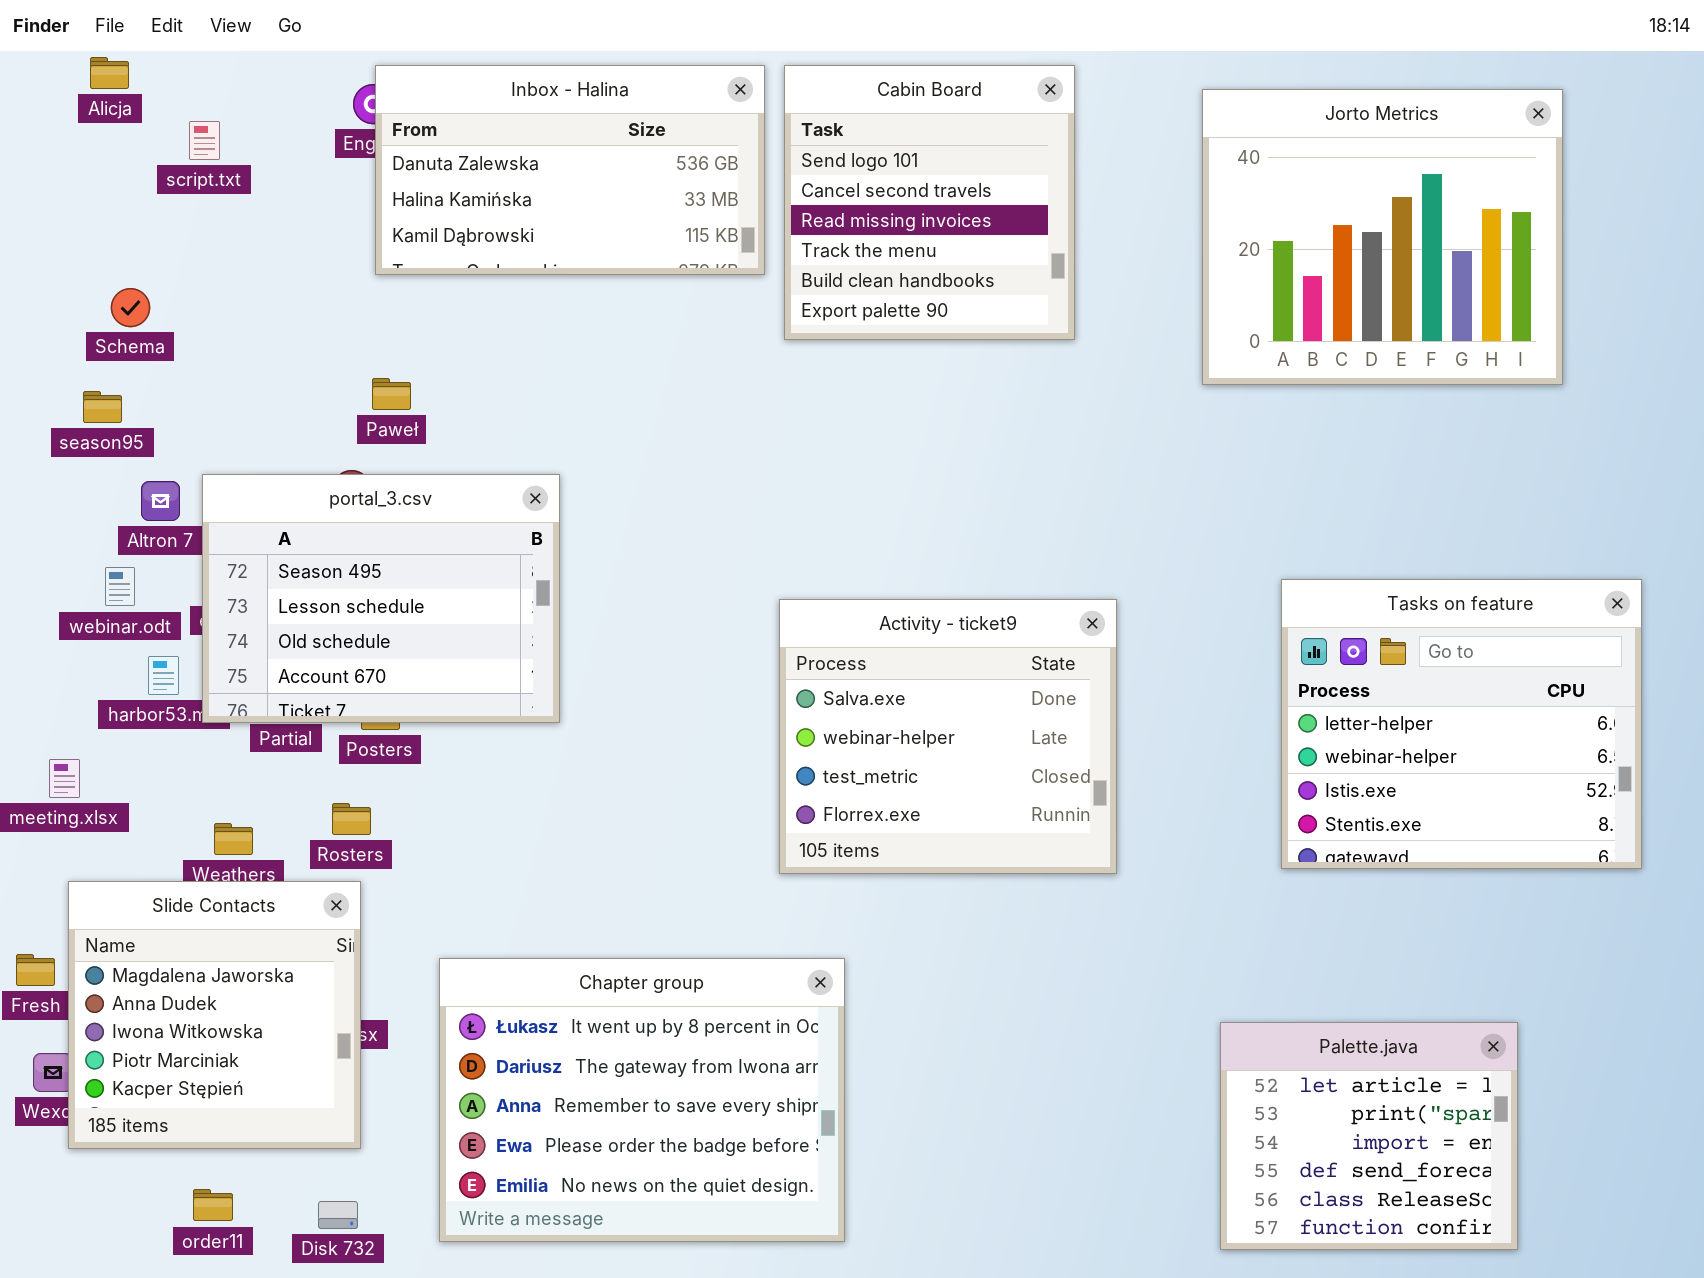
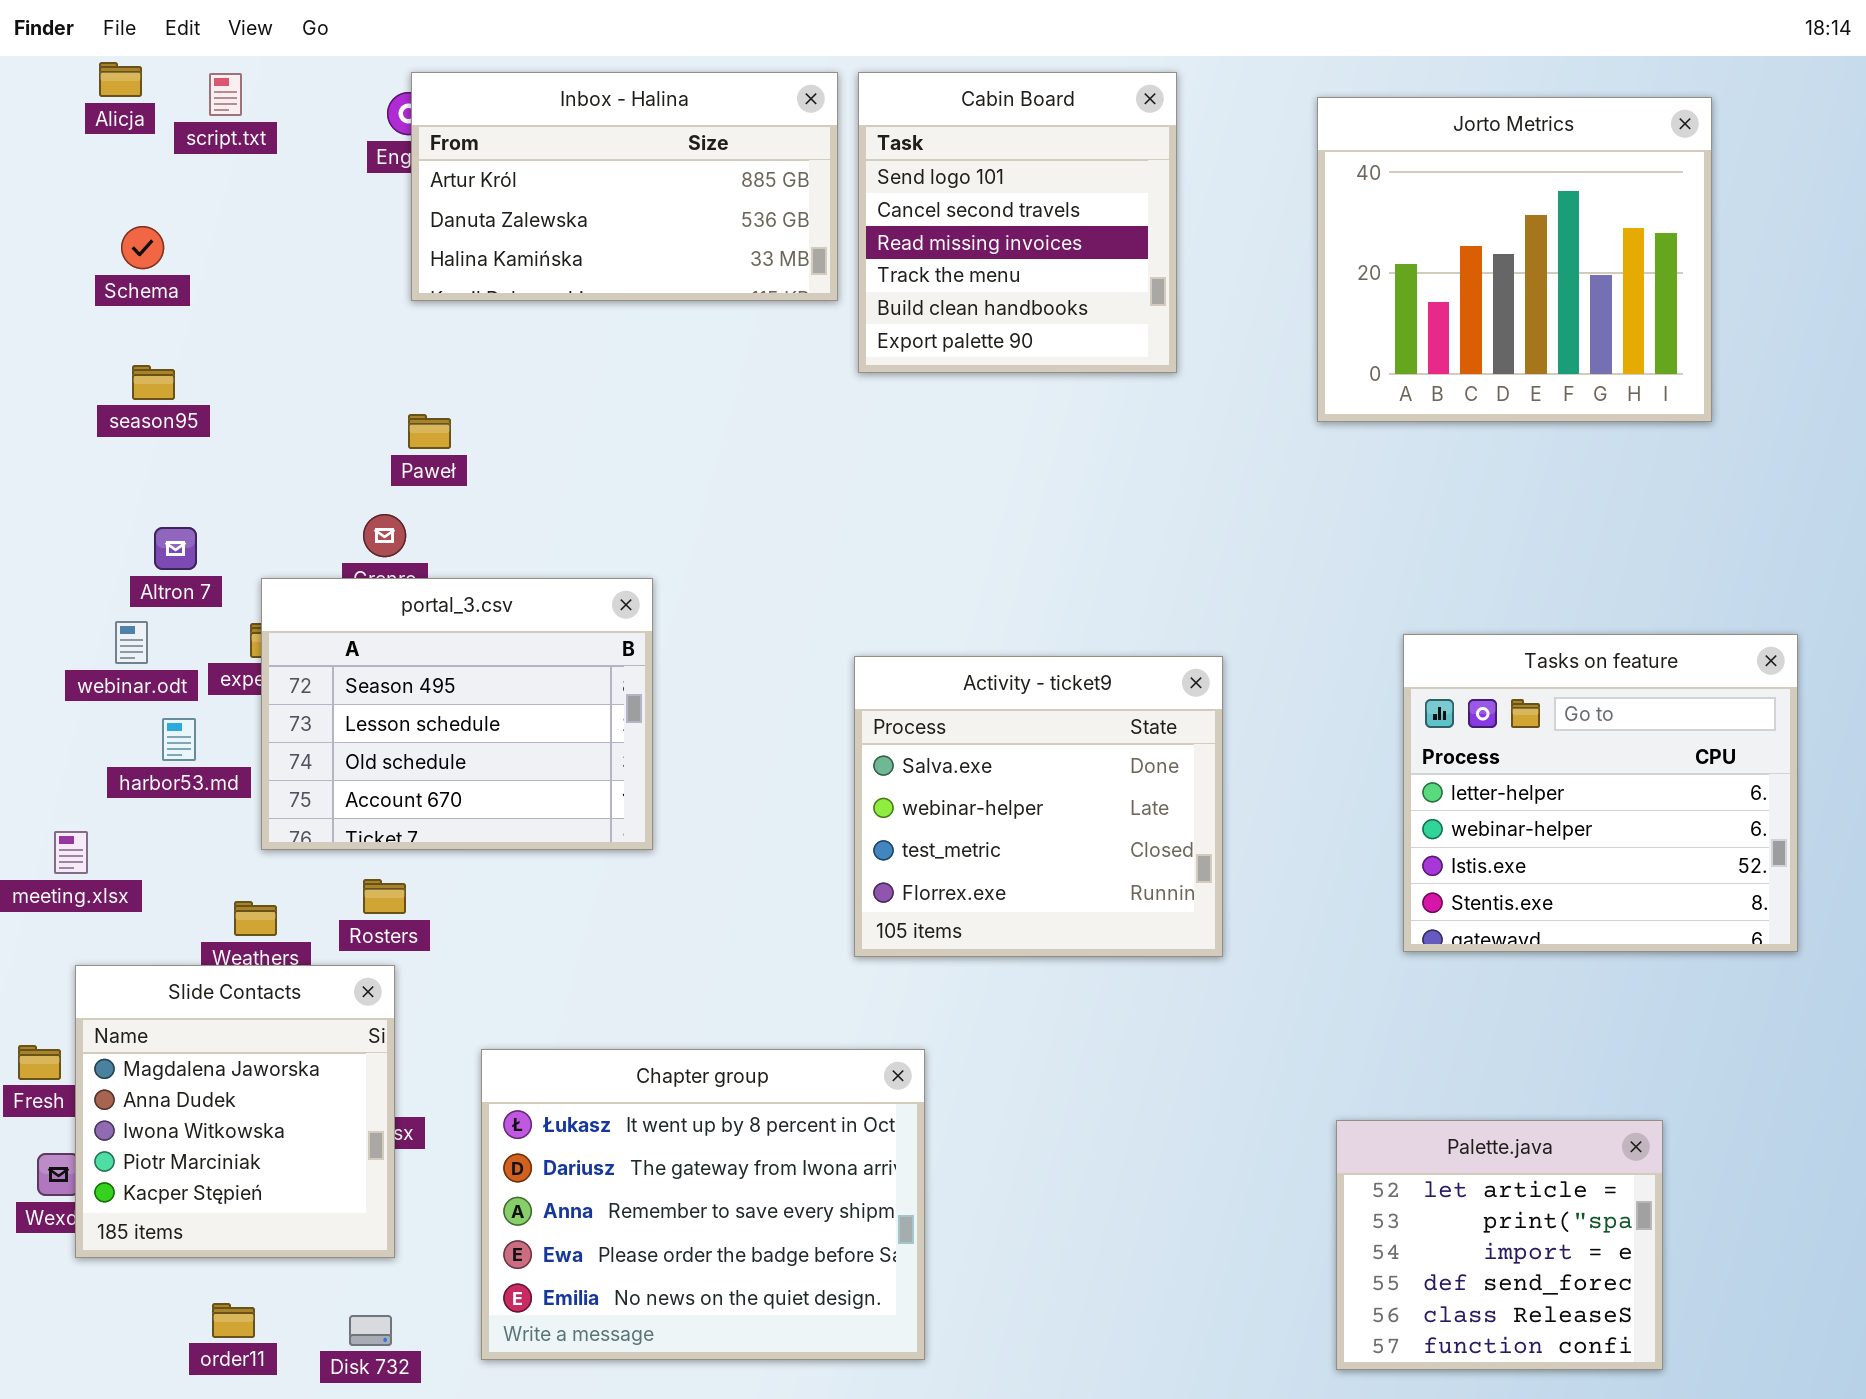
Inbox - Halina: [375,65,765,275] -> [411,72,838,301], scrolled up 1 row
script.txt: [189,121,220,160] -> [209,73,242,116], moved
Schema: [111,288,150,327] -> [121,226,164,269], moved
season95: [83,391,122,423] -> [132,365,175,400], moved
portal_3.csv: [202,474,560,723] -> [261,578,653,850], moved

